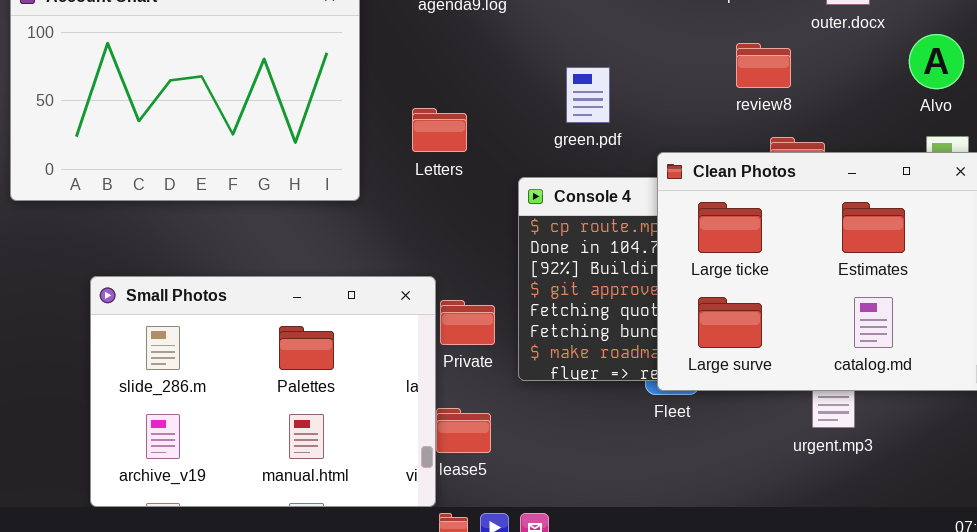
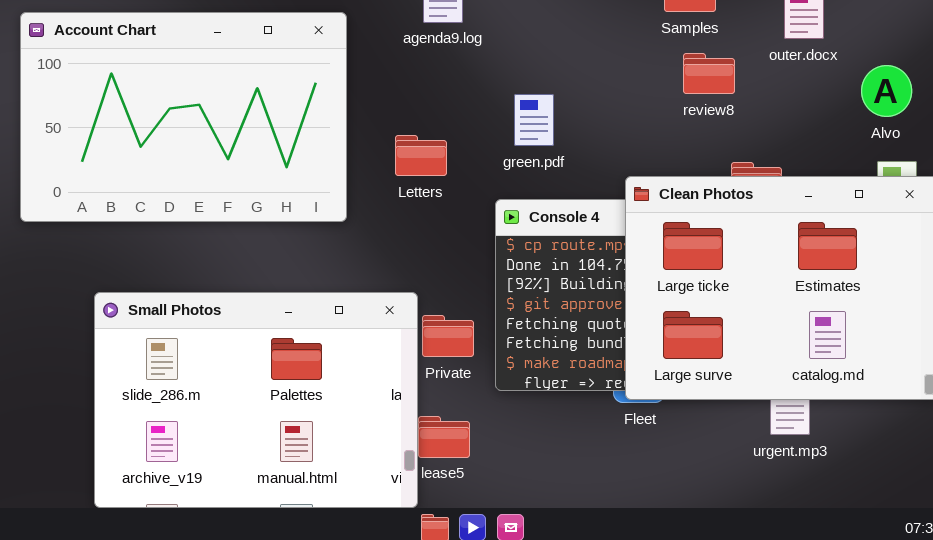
review8: [736,43,791,88] -> [683,53,735,94], moved
green.pdf: [566,67,610,123] -> [514,94,554,146], moved

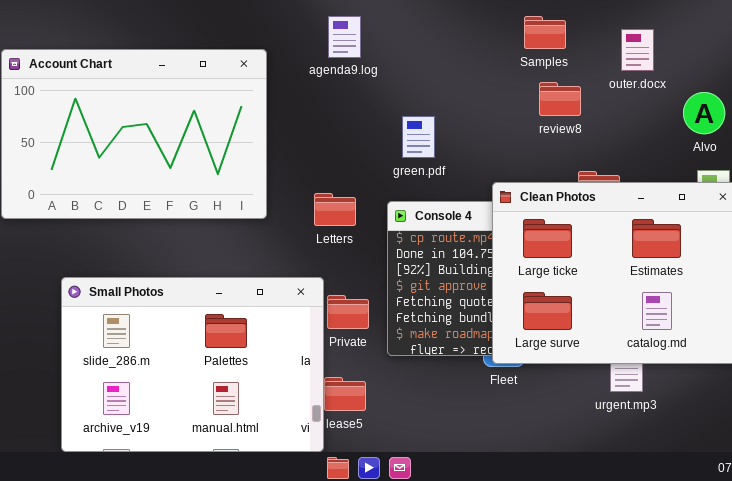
Letters: [395,135,447,176] -> [314,193,356,226], moved

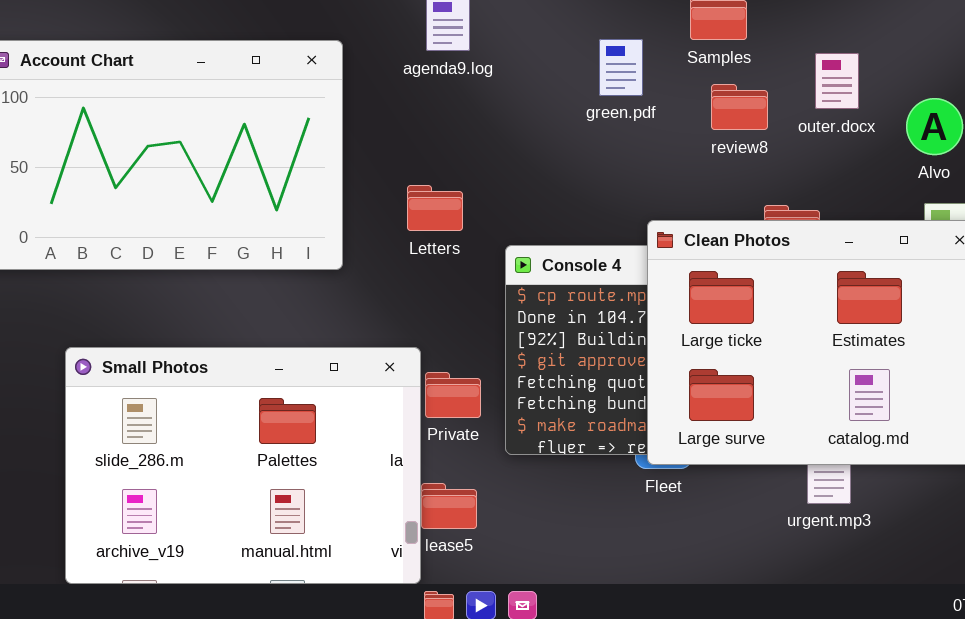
outer.docx: [621,29,654,71] -> [815,53,859,109], moved
green.pdf: [402,116,435,158] -> [599,39,643,96], moved
Letters: [314,193,356,226] -> [407,185,463,231], moved

